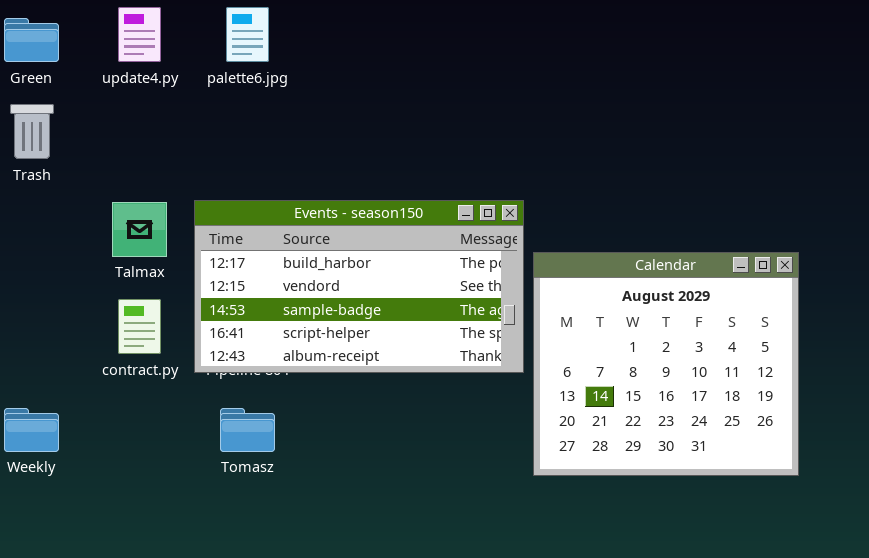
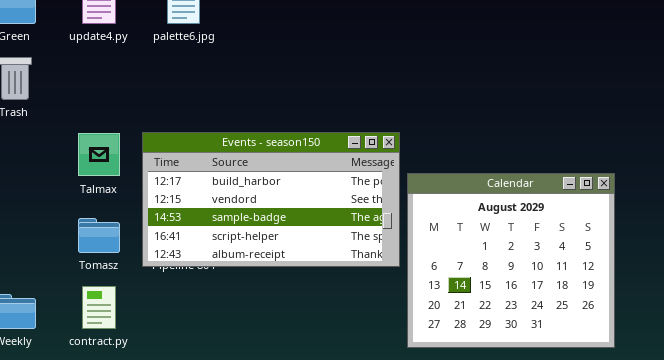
contract.py: [118,299,161,354] -> [82,286,116,329], moved
Tomasz: [220,408,275,452] -> [78,218,120,253], moved

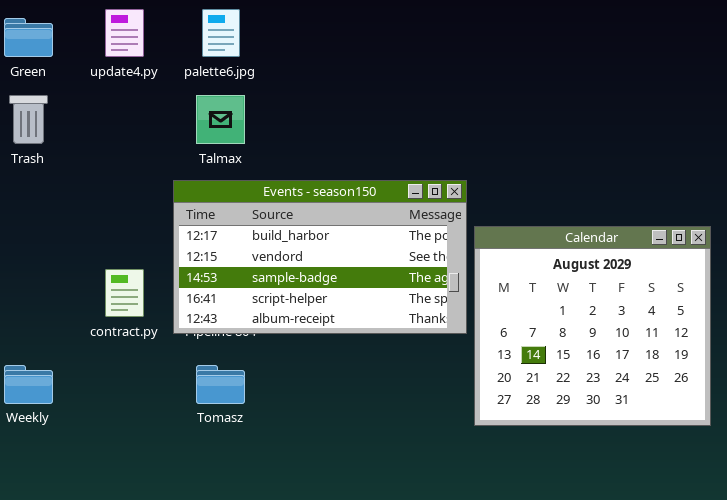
Talmax: [78,133,120,176] -> [196,95,245,144], moved
Tomasz: [78,218,120,253] -> [196,365,245,404], moved
contract.py: [82,286,116,329] -> [105,269,144,317], moved

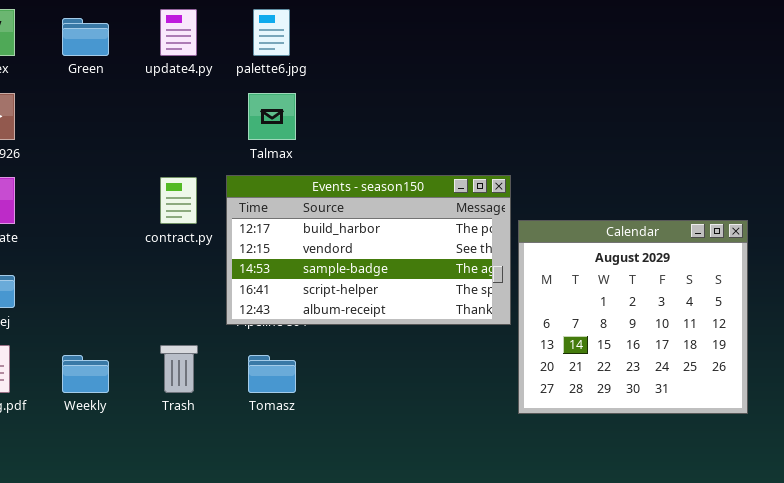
Trash: [9,95,48,144] -> [160,345,198,393], moved
contract.py: [105,269,144,317] -> [160,177,197,224], moved

